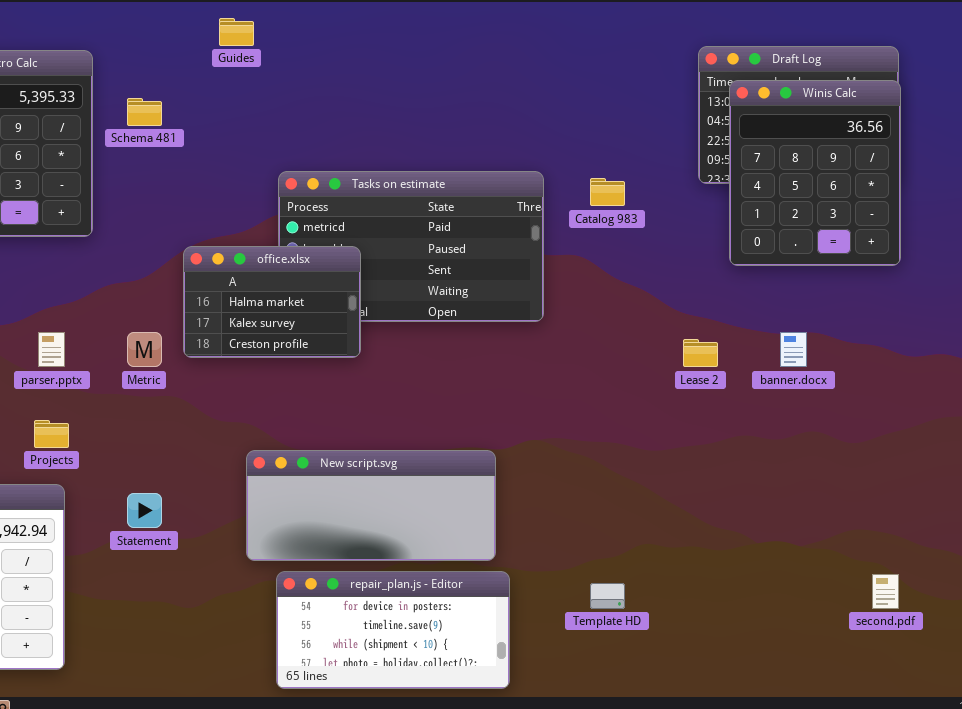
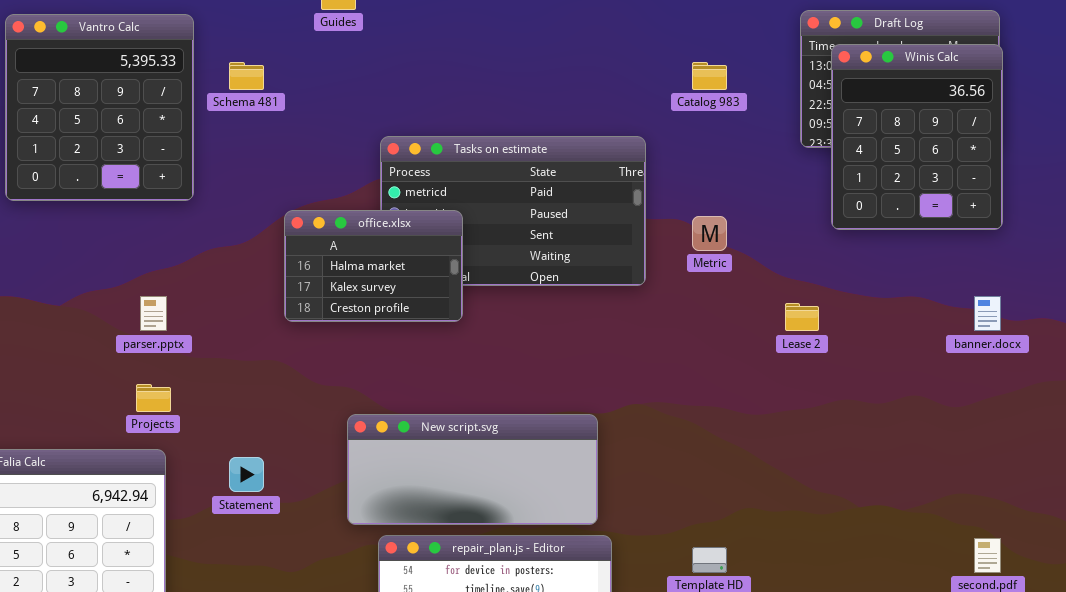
Catalog 983: [590,178,625,206] -> [692,62,727,90], moved
Metric: [127,332,162,367] -> [692,216,727,251], moved
banner.docx: [780,332,807,367] -> [974,296,1001,331], moved

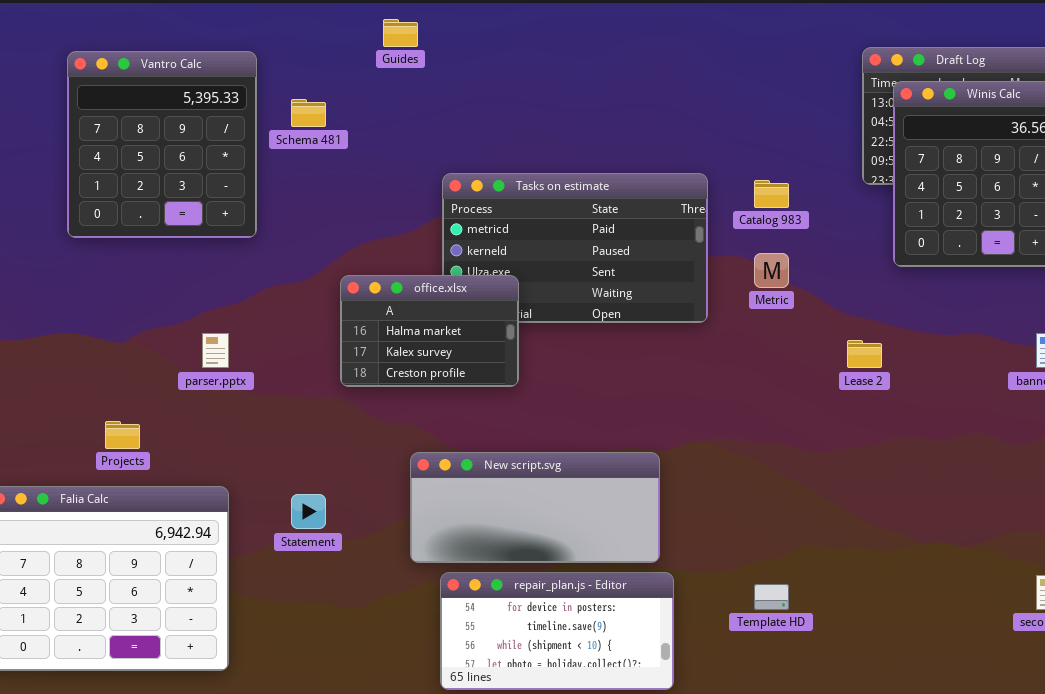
Catalog 983: [692,62,727,90] -> [754,180,789,208], moved
office.xlsx: [284,210,463,322] -> [340,275,519,387], moved
Projects: [136,384,171,412] -> [105,421,140,449], moved

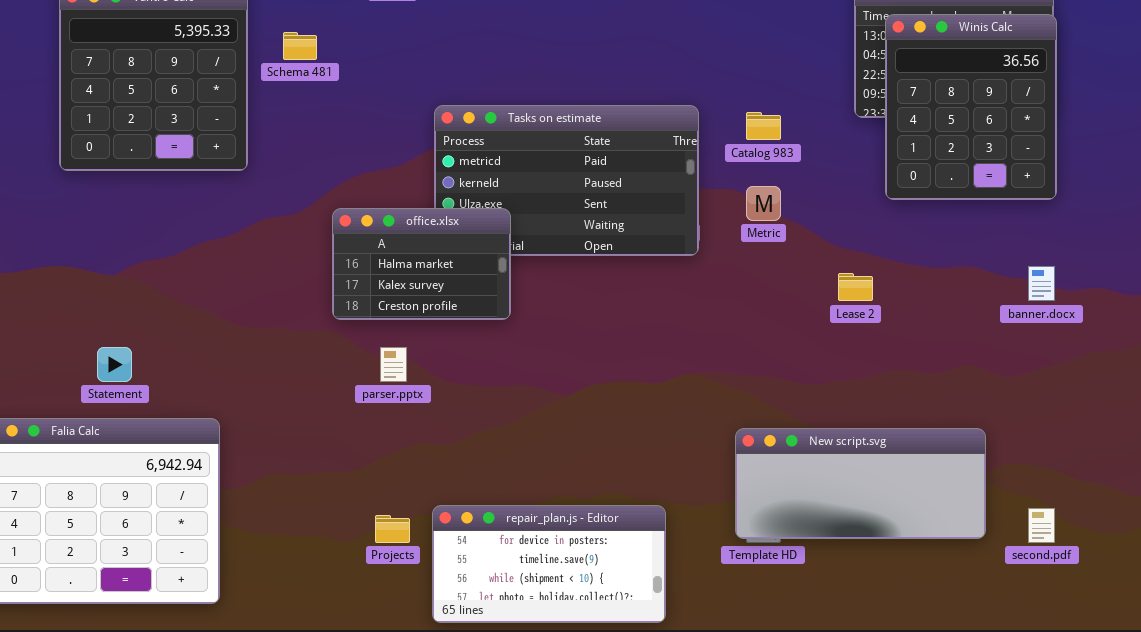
parser.pptx: [202,333,229,368] -> [380,347,407,382], moved
Projects: [105,421,140,449] -> [375,515,410,543], moved
New script.svg: [410,452,660,563] -> [735,428,986,539], moved
Statement: [291,494,326,529] -> [97,347,132,382], moved

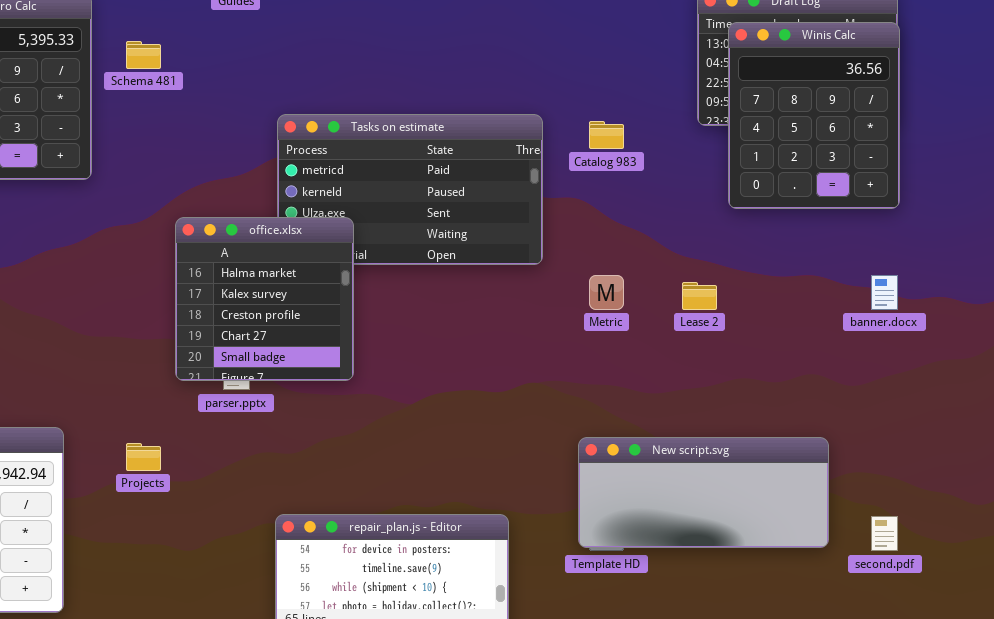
Metric: [746,186,781,221] -> [589,275,624,310], moved
office.xlsx: [332,208,511,320] -> [175,217,354,381], resized
Projects: [375,515,410,543] -> [126,443,161,471], moved

